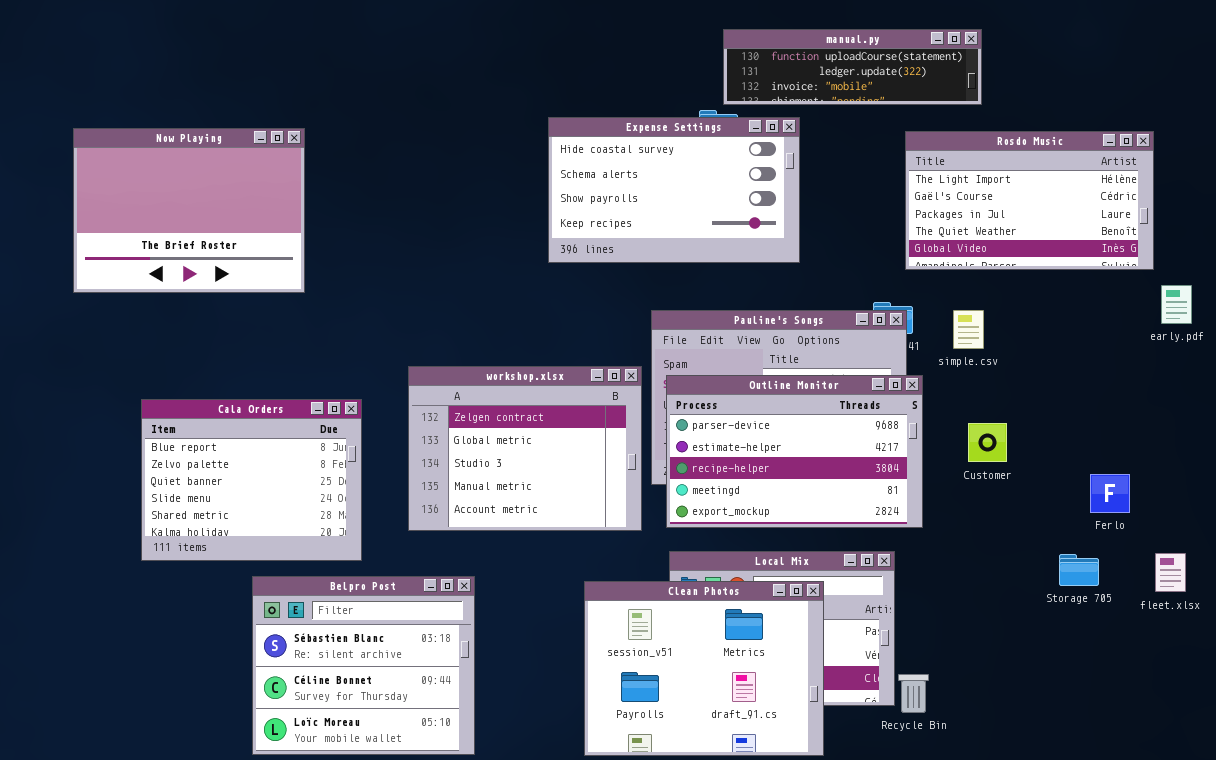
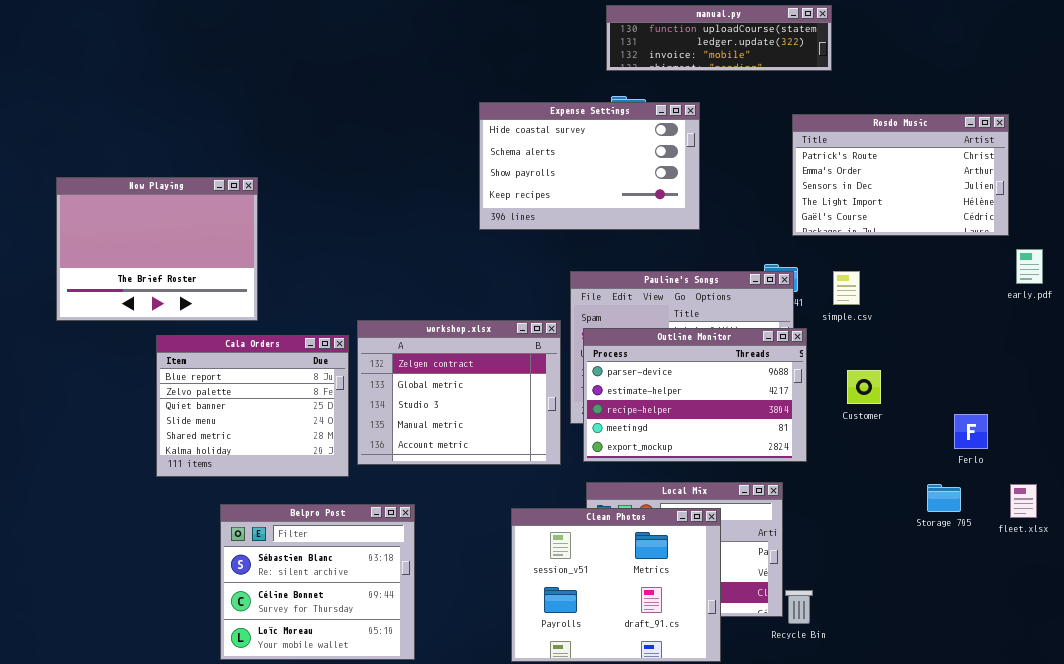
manual.py: [723,29,982,105] -> [606,5,832,71], moved
Now Playing: [73,128,305,293] -> [56,177,258,321], moved
Rosdo Music: [905,131,1154,270] -> [792,114,1009,236], scrolled up 3 rows
Cala Orders: [141,399,362,561] -> [156,335,349,477], moved

